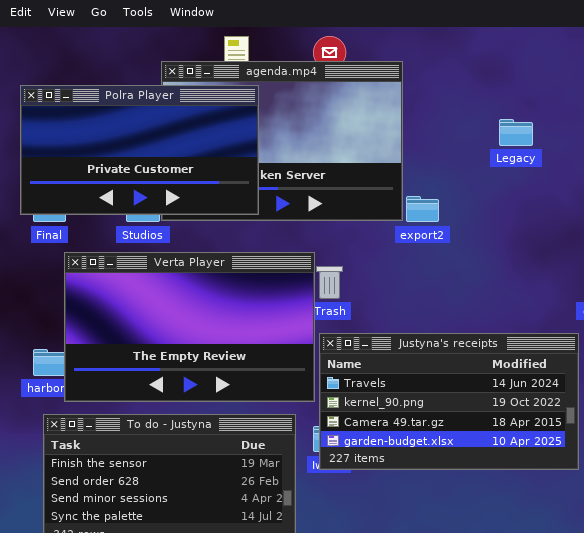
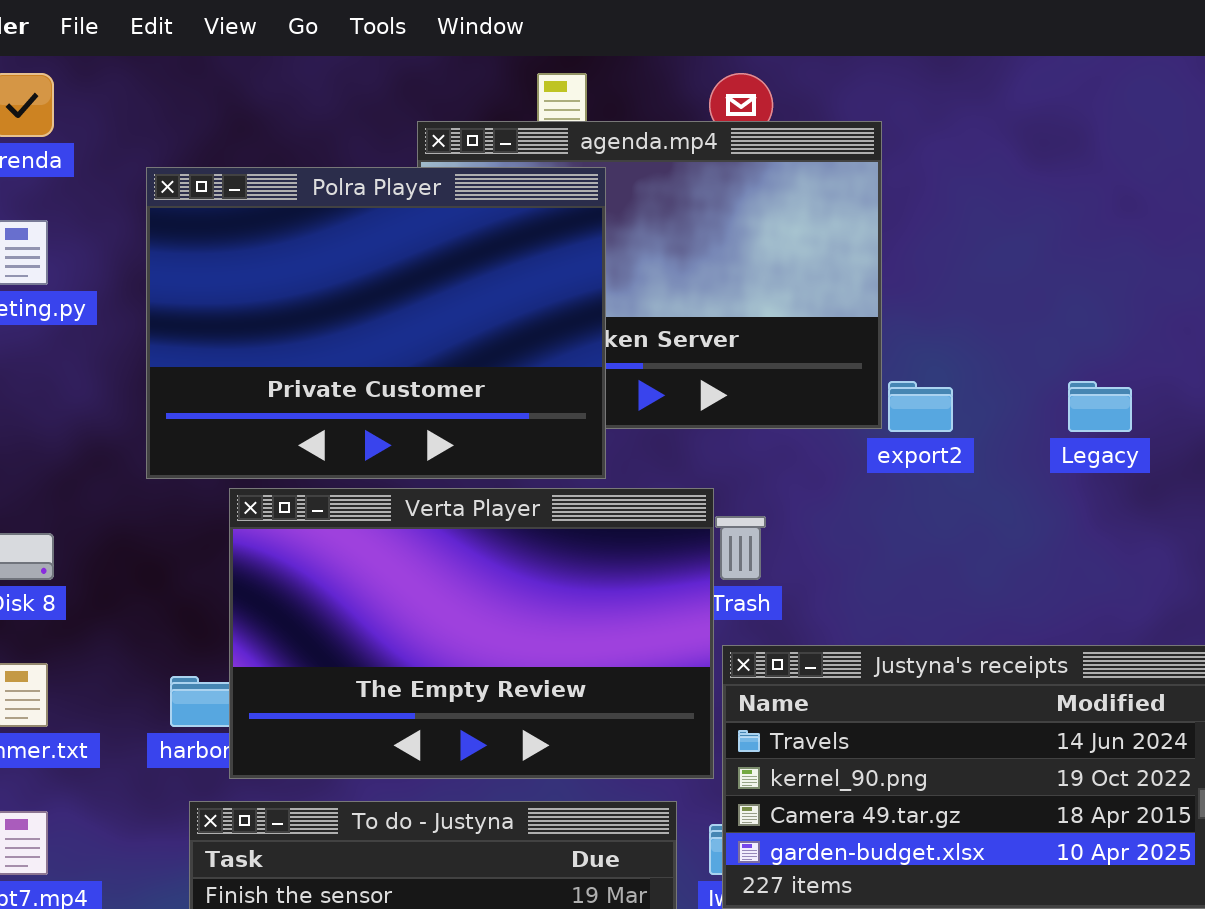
Polra Player: [20,85,259,215] -> [146,167,606,479], resized
Legacy: [499,119,533,146] -> [1068,381,1132,432], moved

